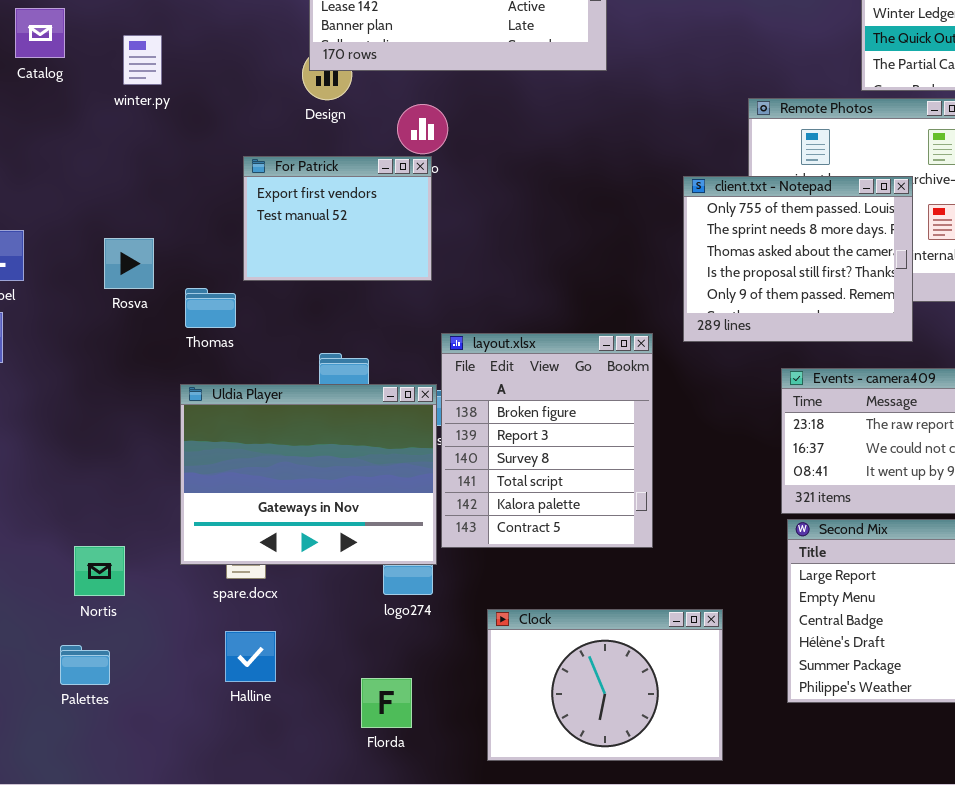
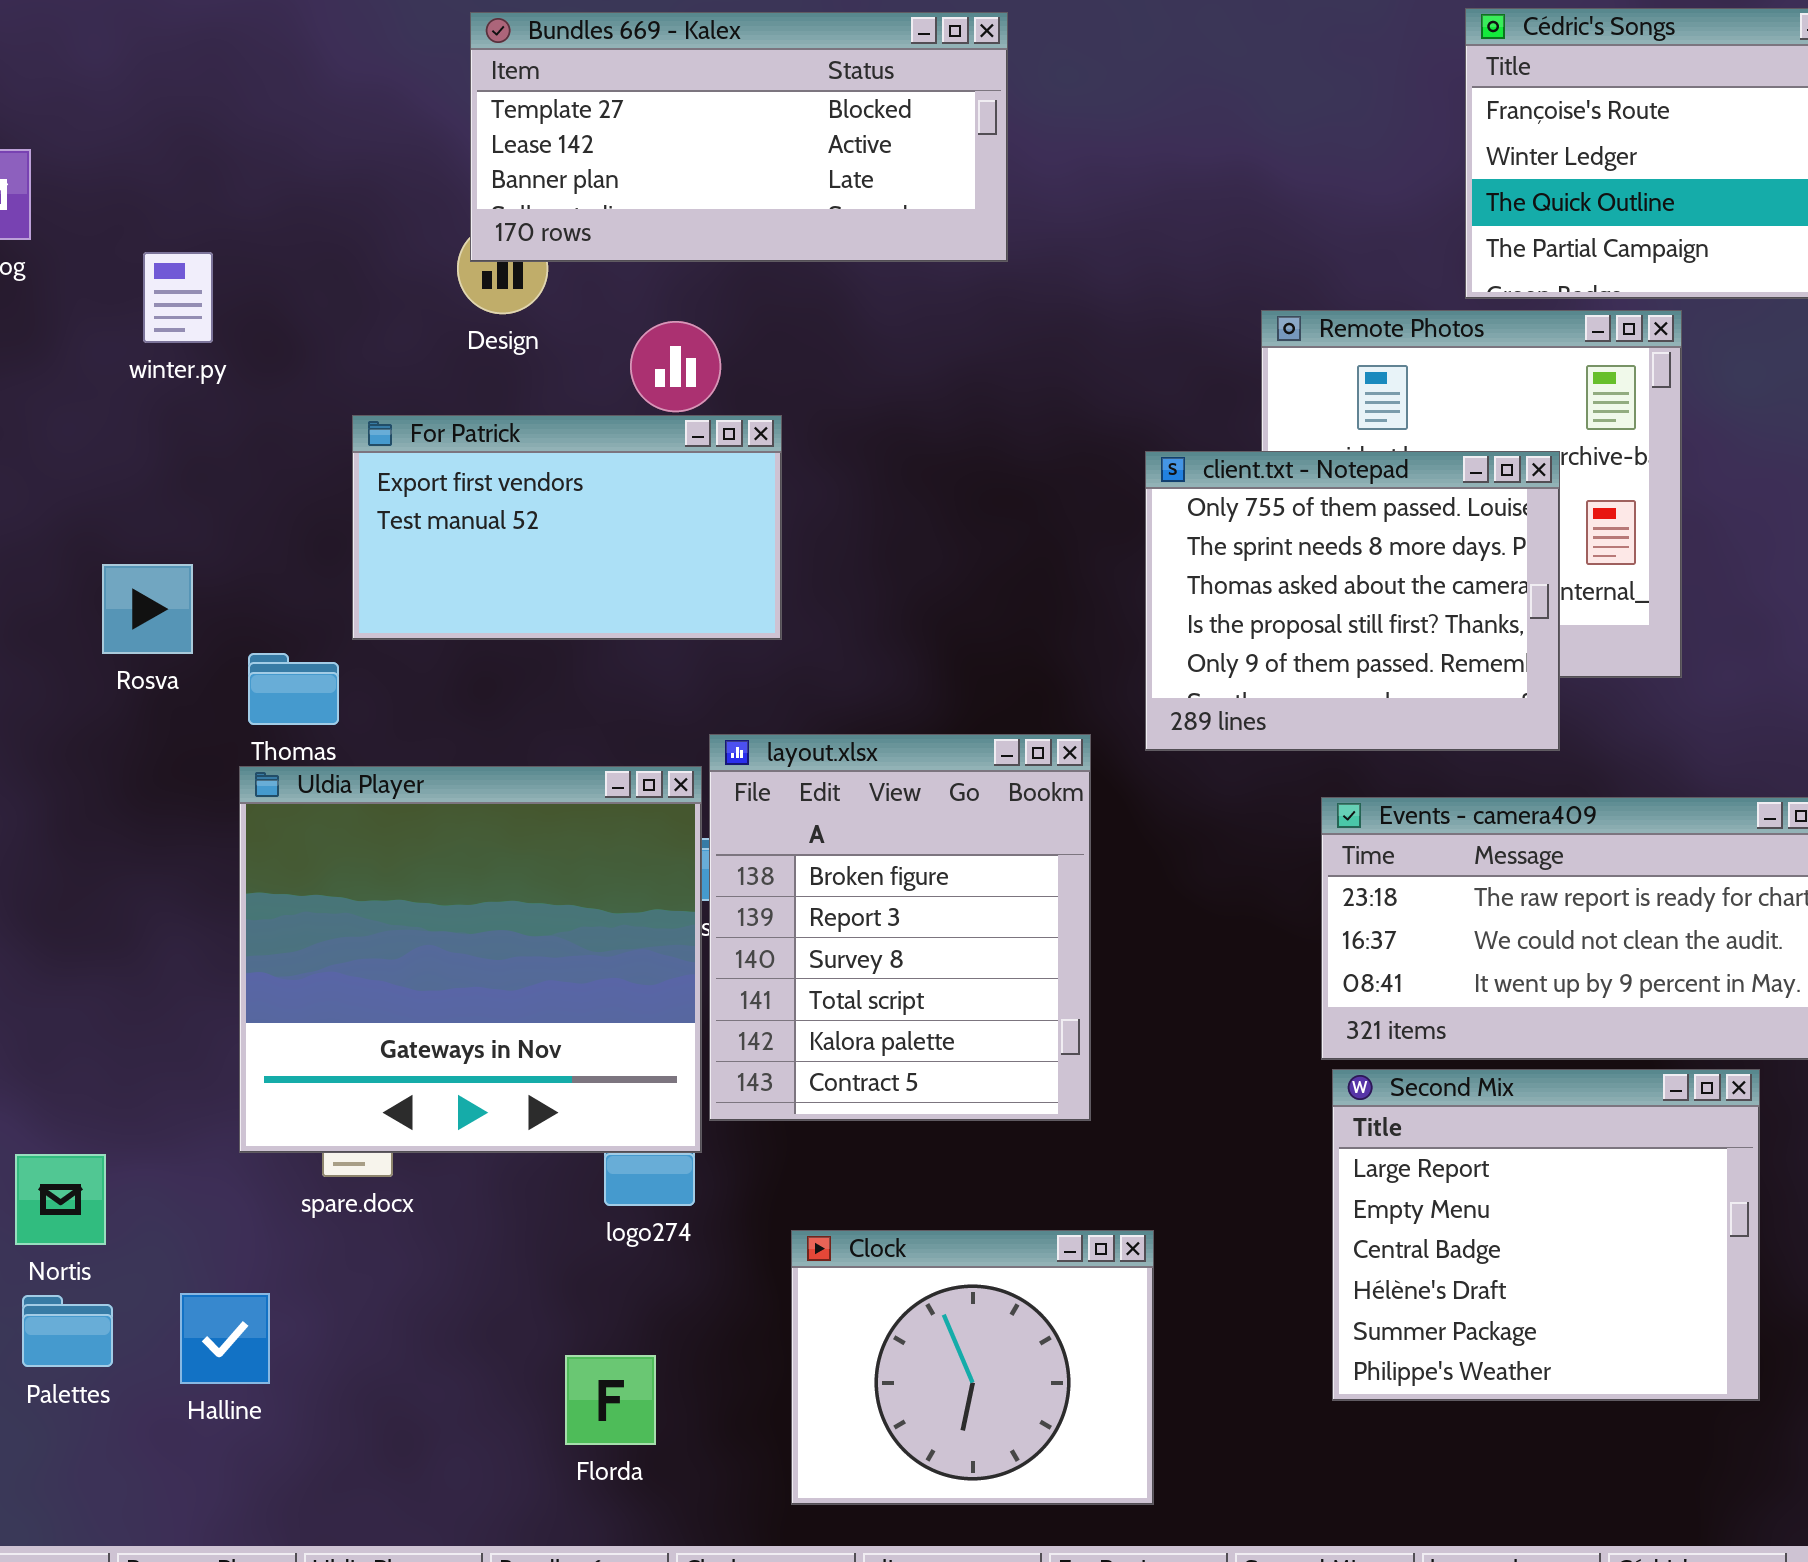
winter.py: [123,35,162,85] -> [143,252,213,343], moved
For Patrick: [243,156,432,281] -> [352,415,782,640], resized
Uldia Player: [180,384,437,565] -> [239,766,702,1153], resized
Nortis: [74,546,125,596] -> [15,1154,106,1245], moved
Clock: [487,609,723,761] -> [791,1230,1154,1505], resized
Halline: [225,631,276,682] -> [180,1293,270,1384], moved

